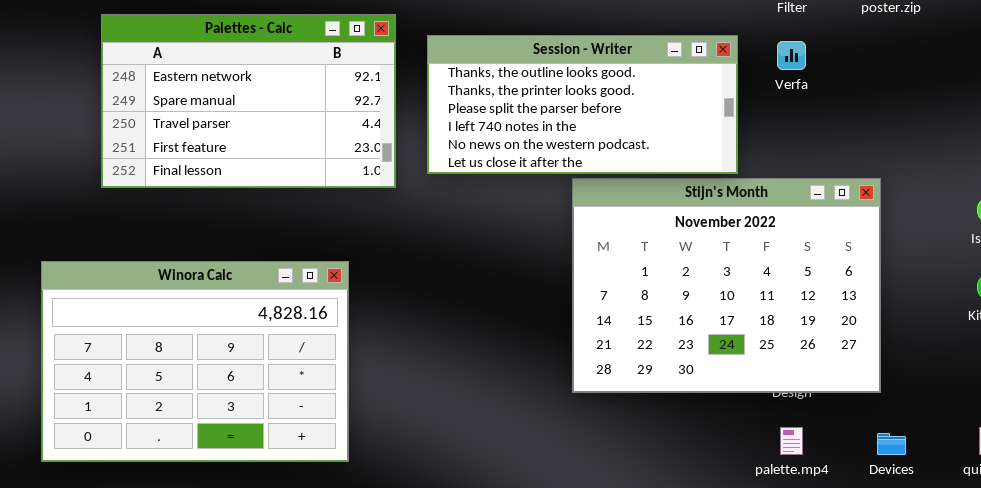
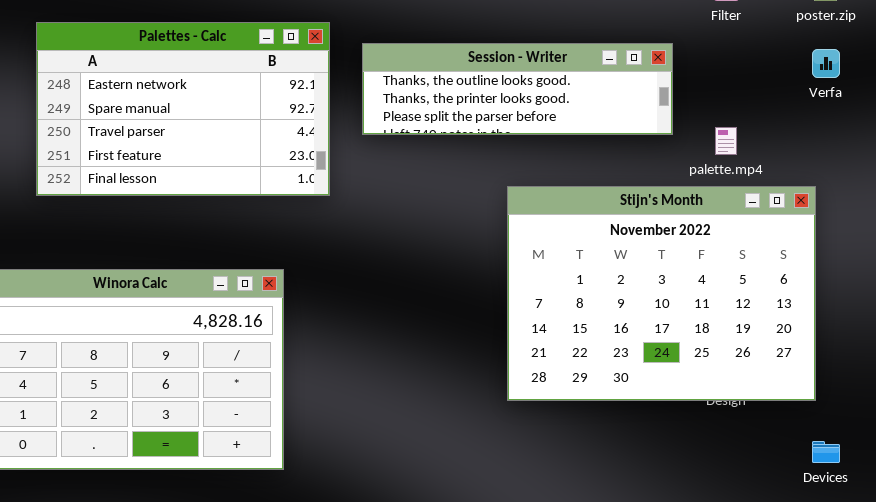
Session - Writer: [427,35,738,174] -> [362,43,673,135], resized
Verfa: [777,41,806,70] -> [812,49,840,78], moved
palette.mp4: [780,427,803,455] -> [715,127,737,155], moved

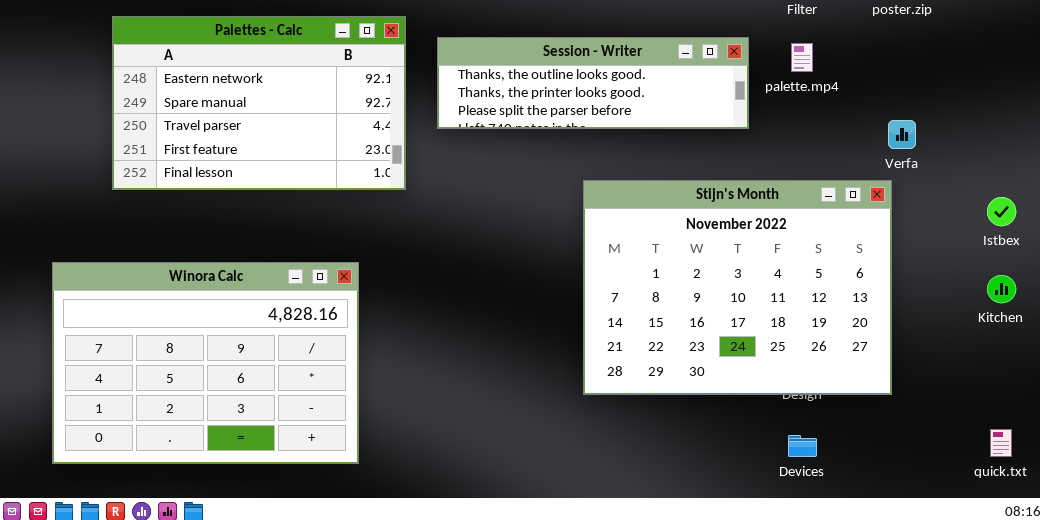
Verfa: [812,49,840,78] -> [888,120,916,149], moved
palette.mp4: [715,127,737,155] -> [791,43,813,72], moved
Devices: [812,441,840,463] -> [788,435,817,457], moved

